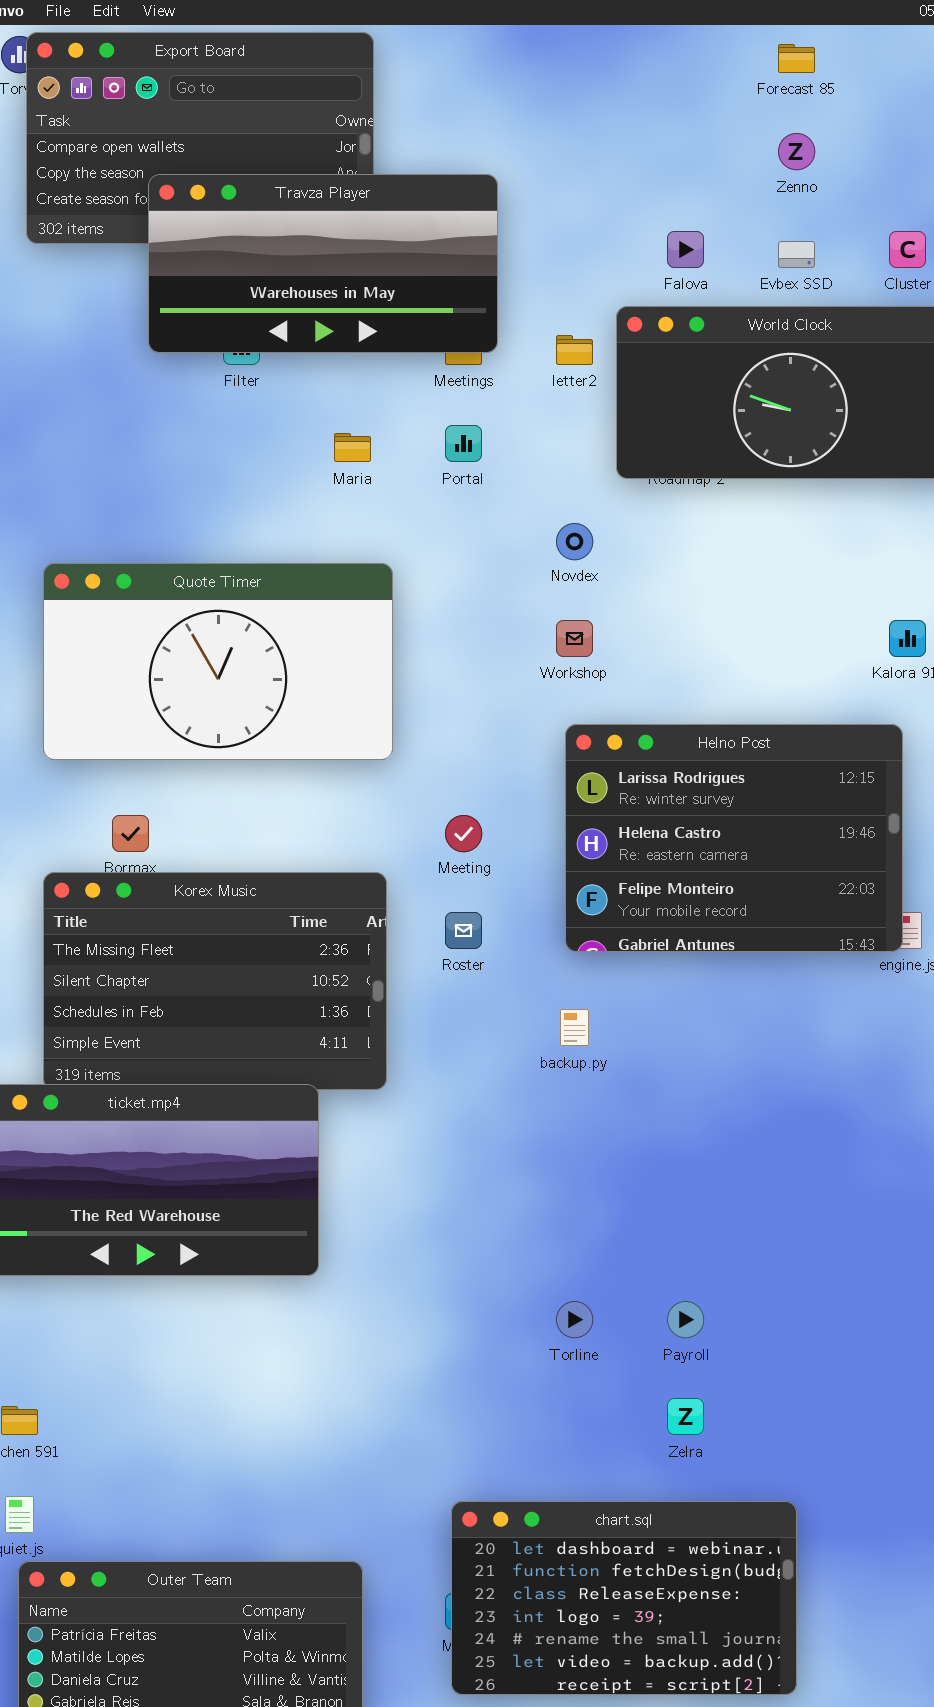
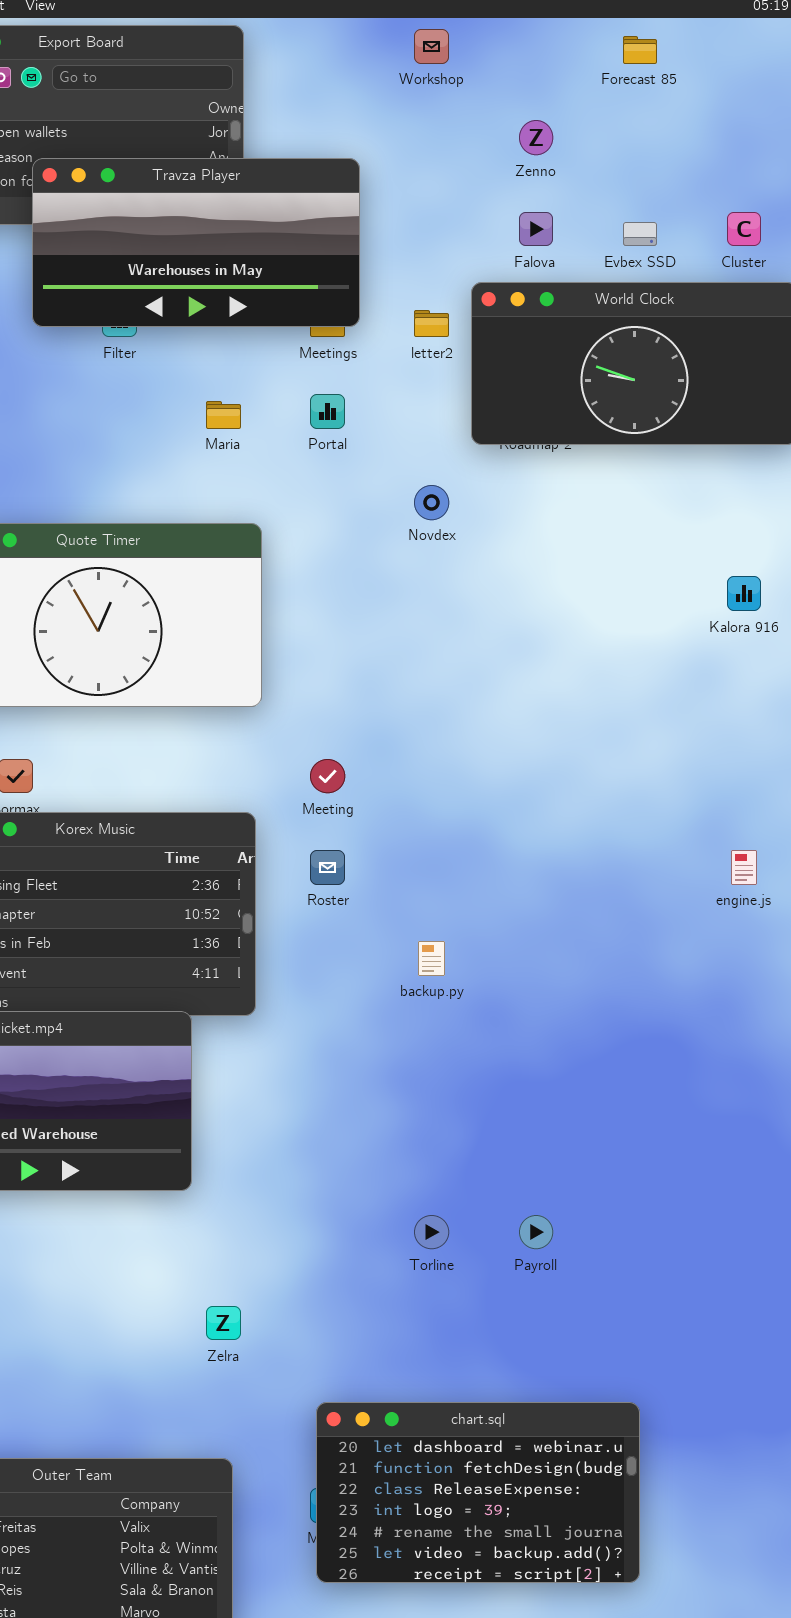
Zenno: [778,133,815,170] -> [519,120,553,155], moved
Workshop: [556,620,593,657] -> [414,29,449,64], moved
Helno Post: [565,724,903,952] -> none, closed
Zelra: [667,1398,704,1435] -> [206,1306,241,1340], moved

